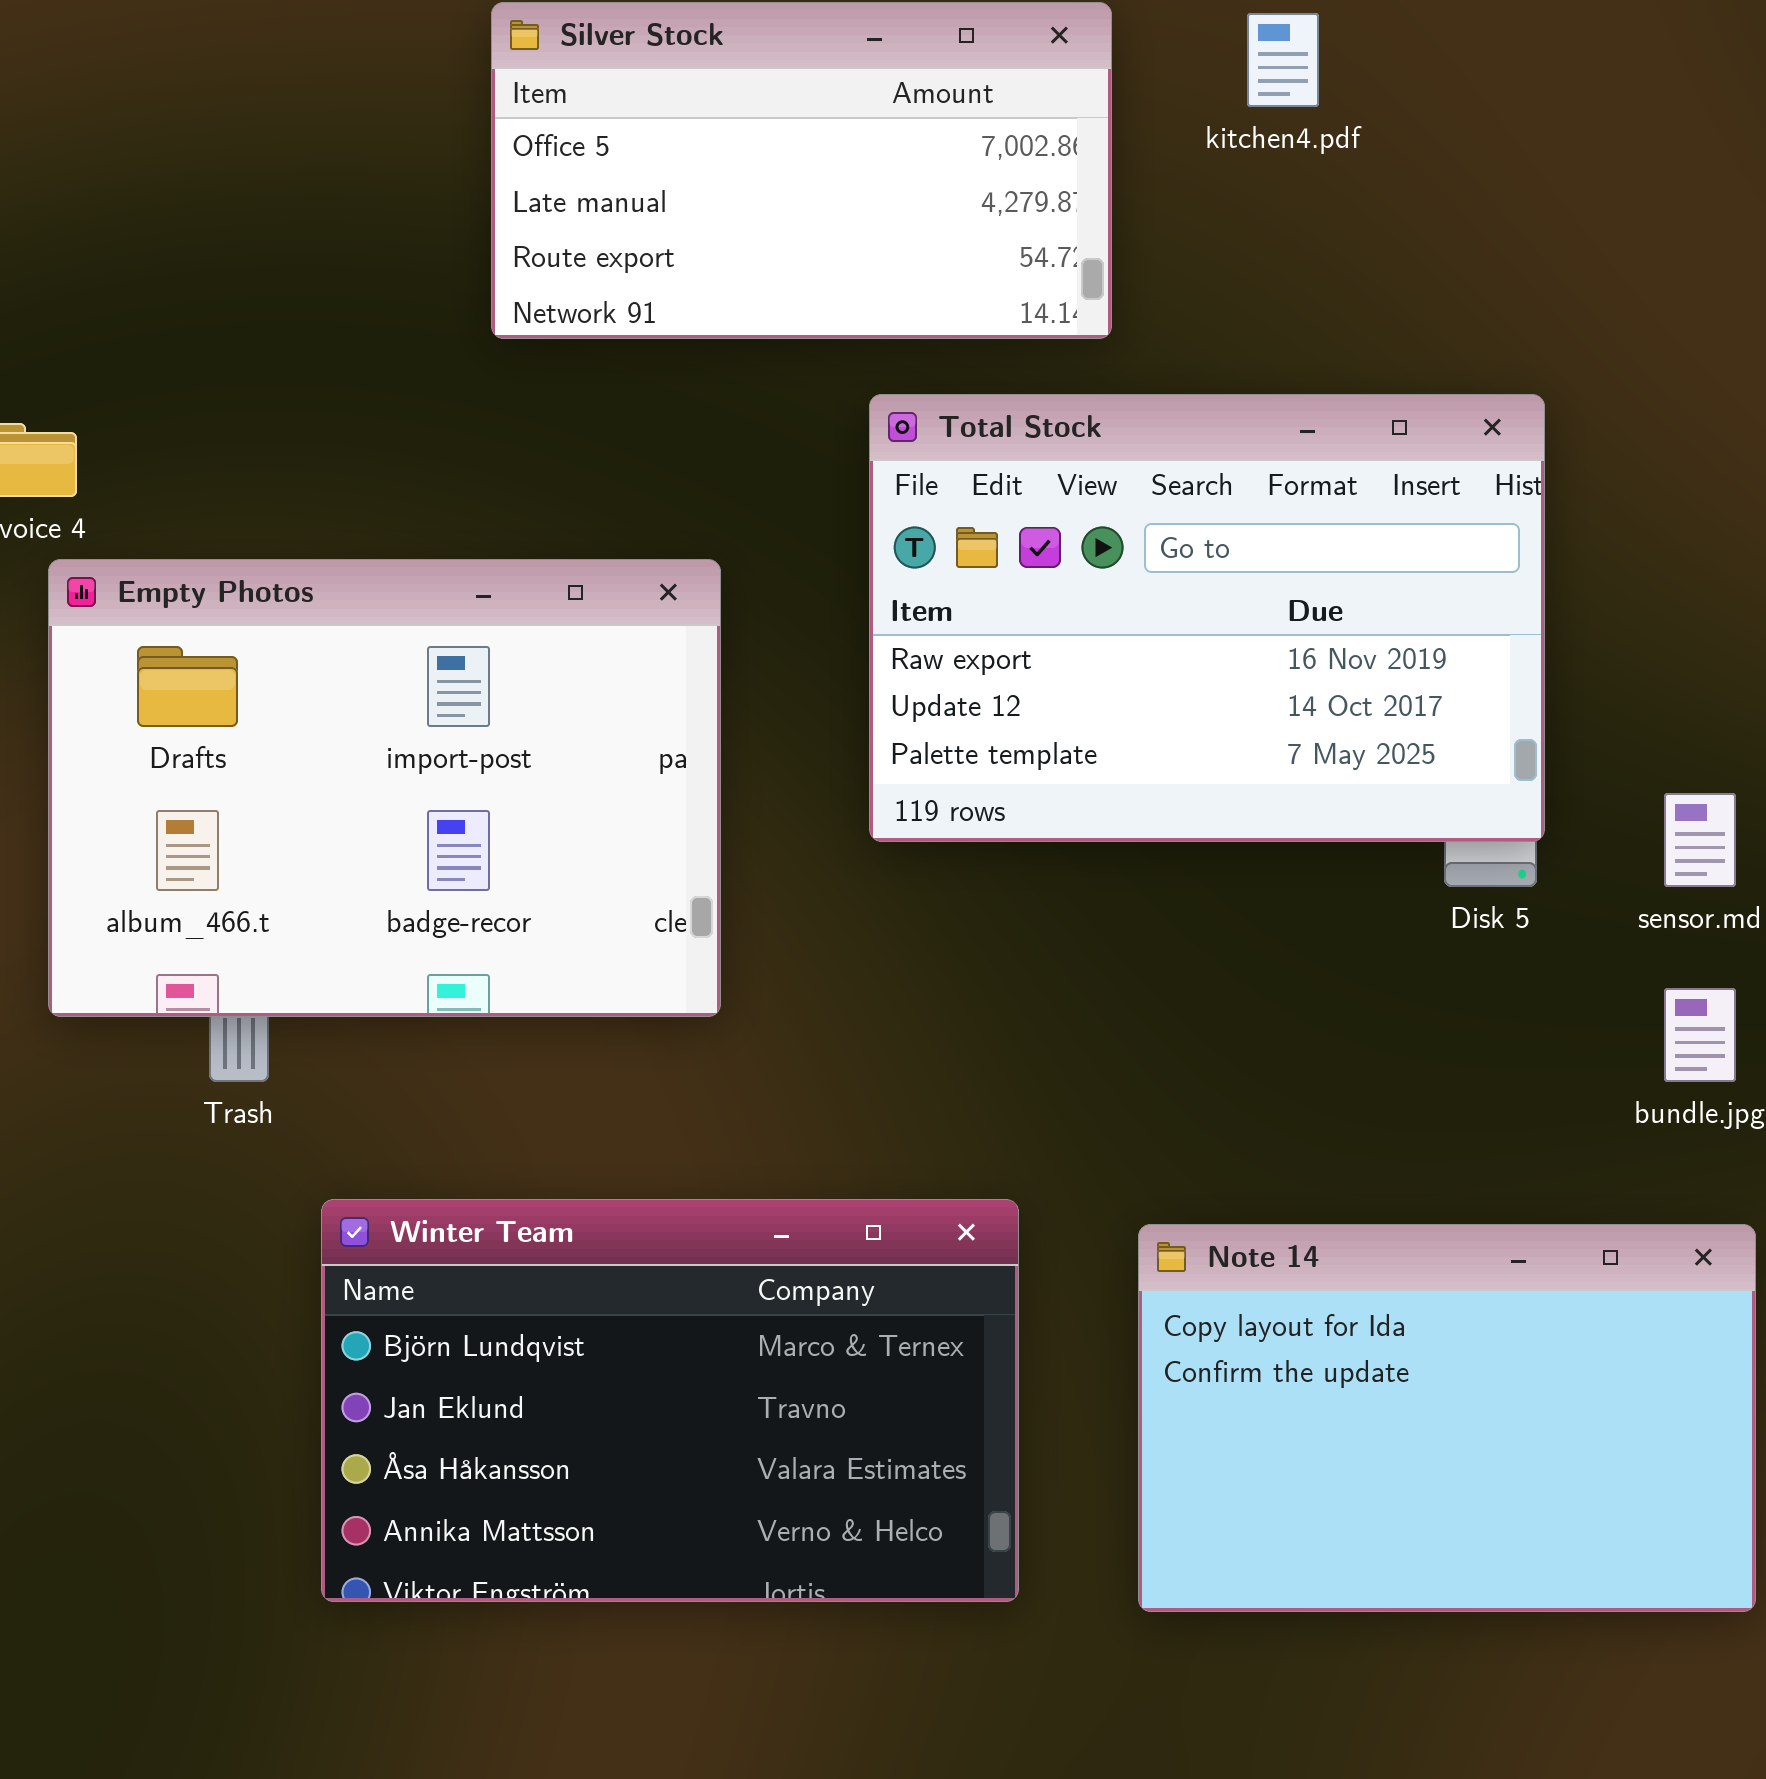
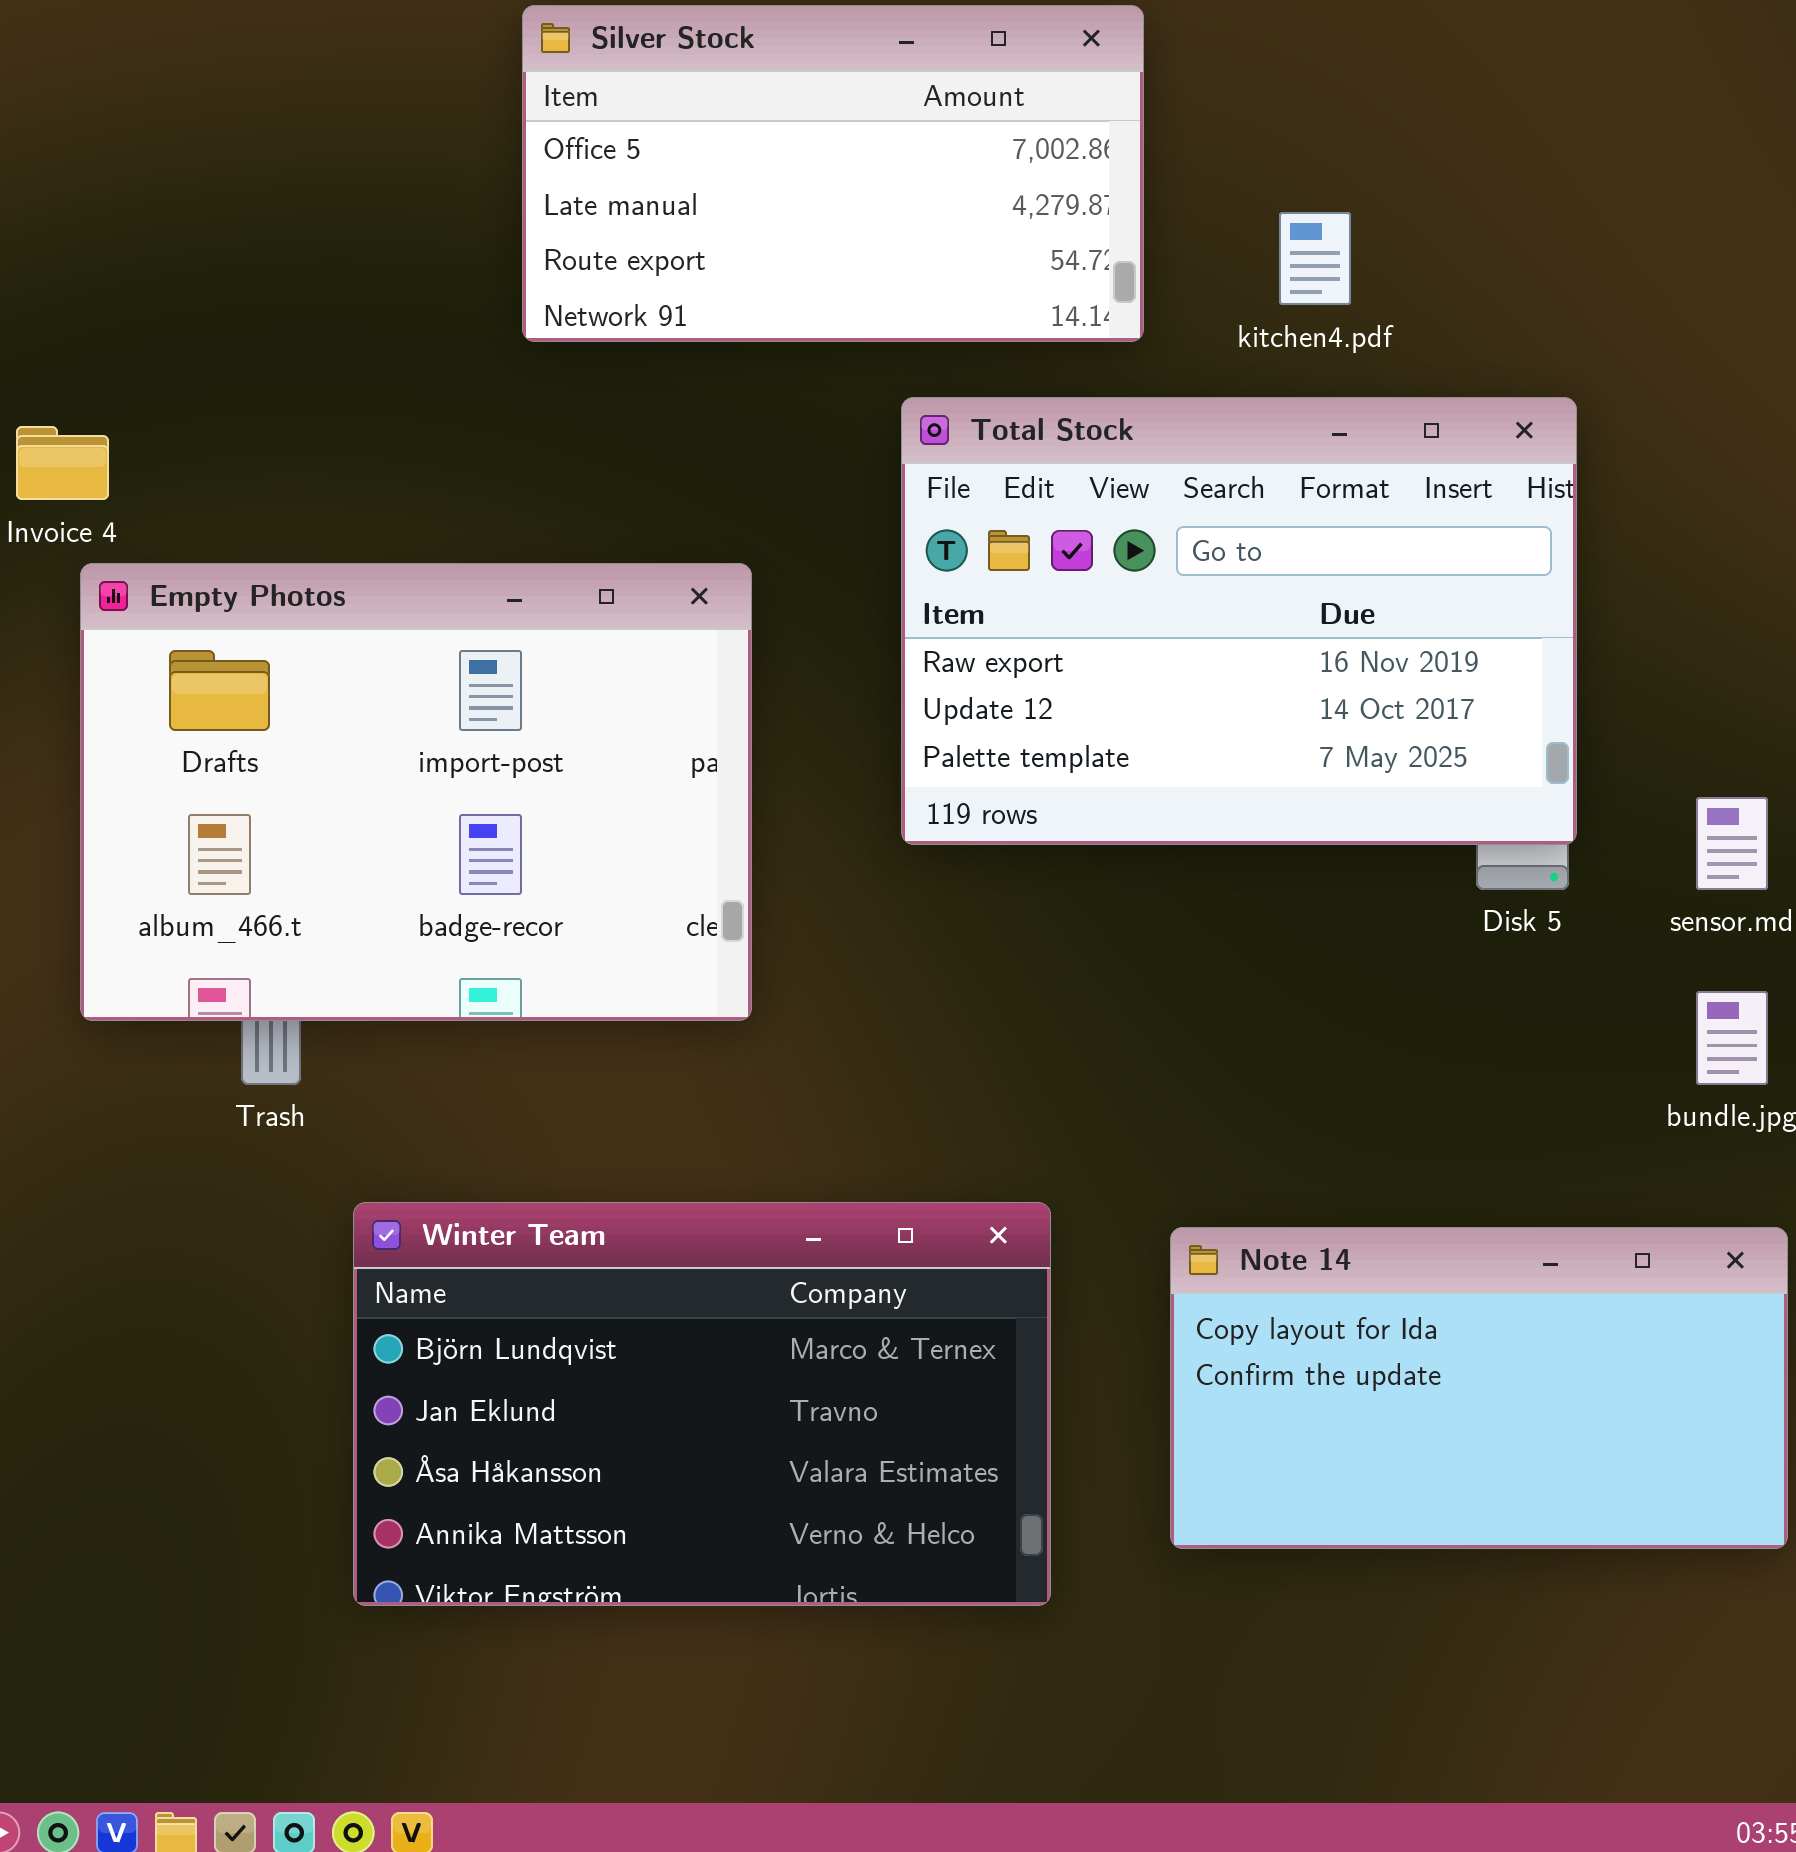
kitchen4.pdf: [1247,13,1319,107] -> [1279,212,1351,305], moved
Note 14: [1138,1224,1756,1612] -> [1170,1227,1788,1549], resized

